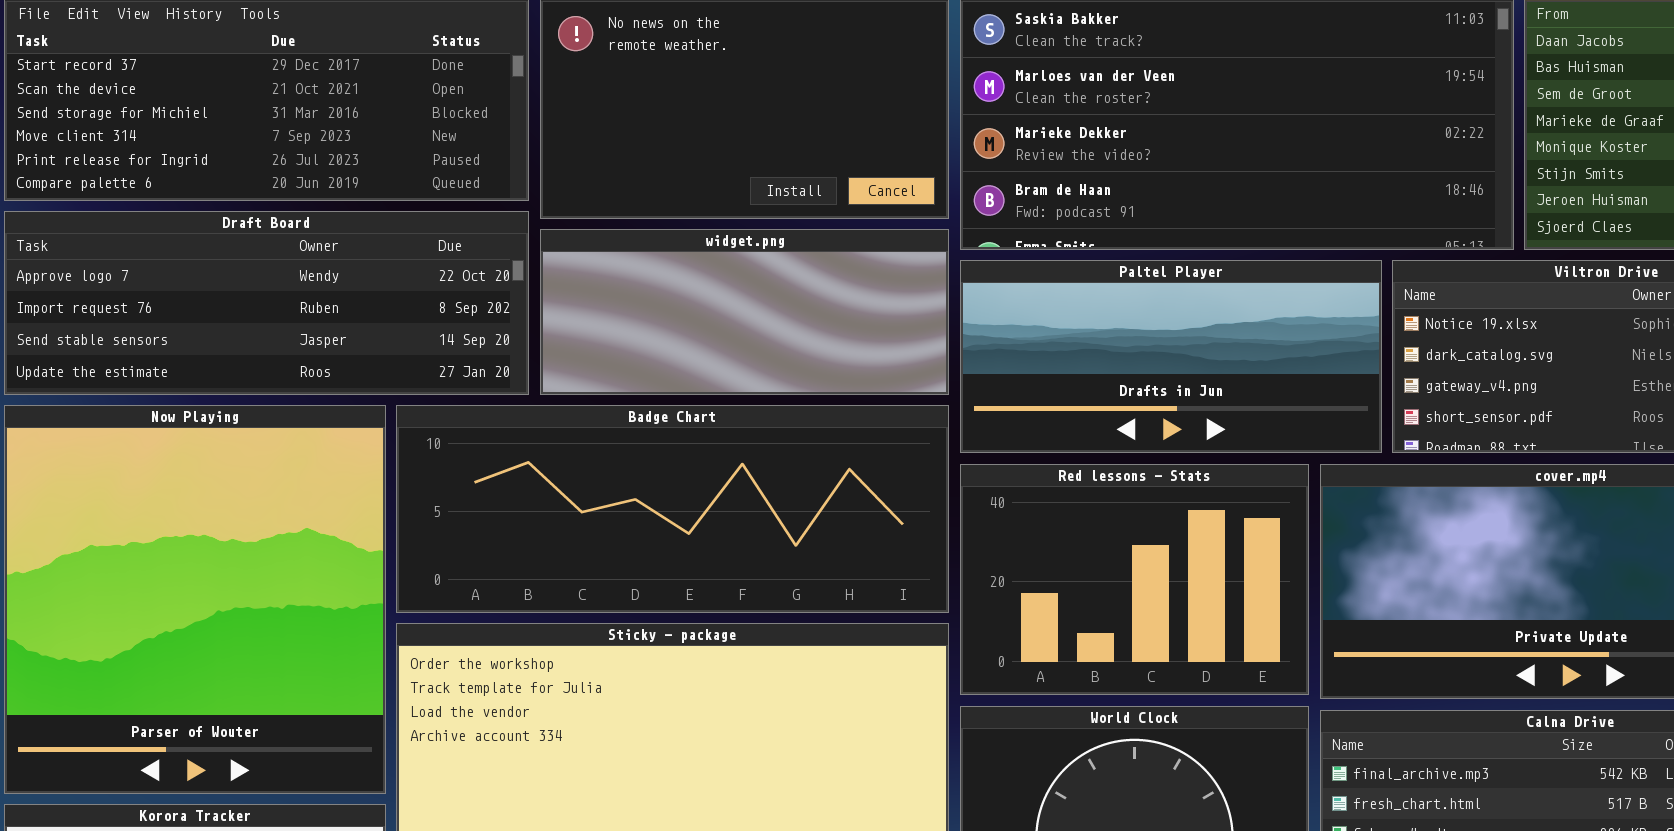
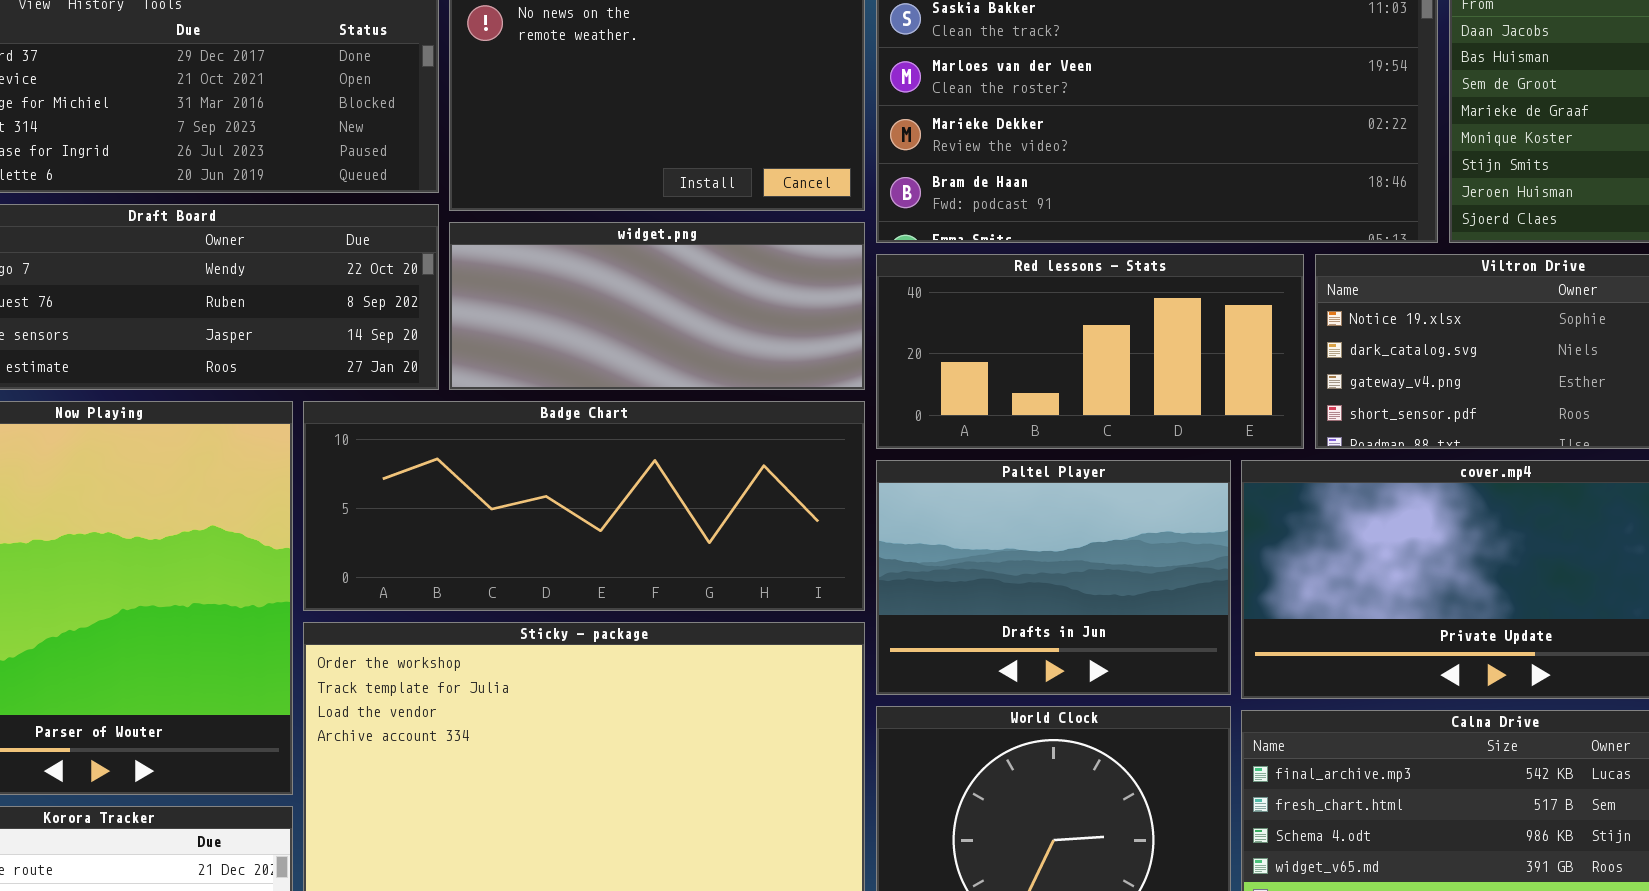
Paltel Player: [960,260,1382,453] -> [876,460,1231,695], moved, resized
Red lessons - Stats: [960,464,1309,695] -> [876,254,1304,449], moved, resized

